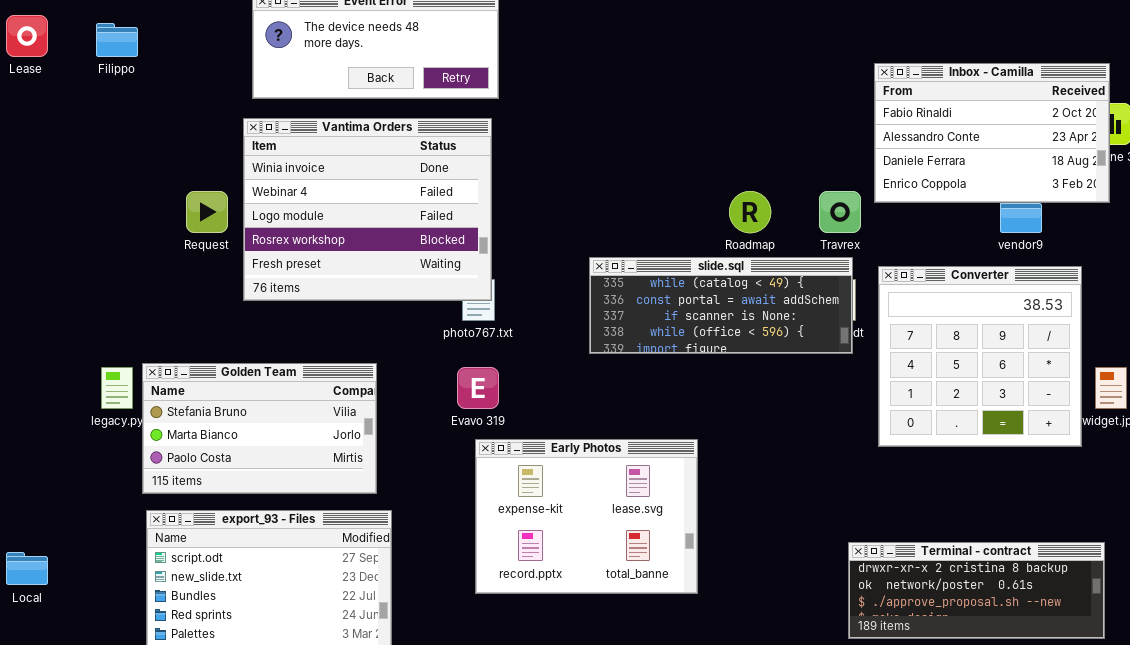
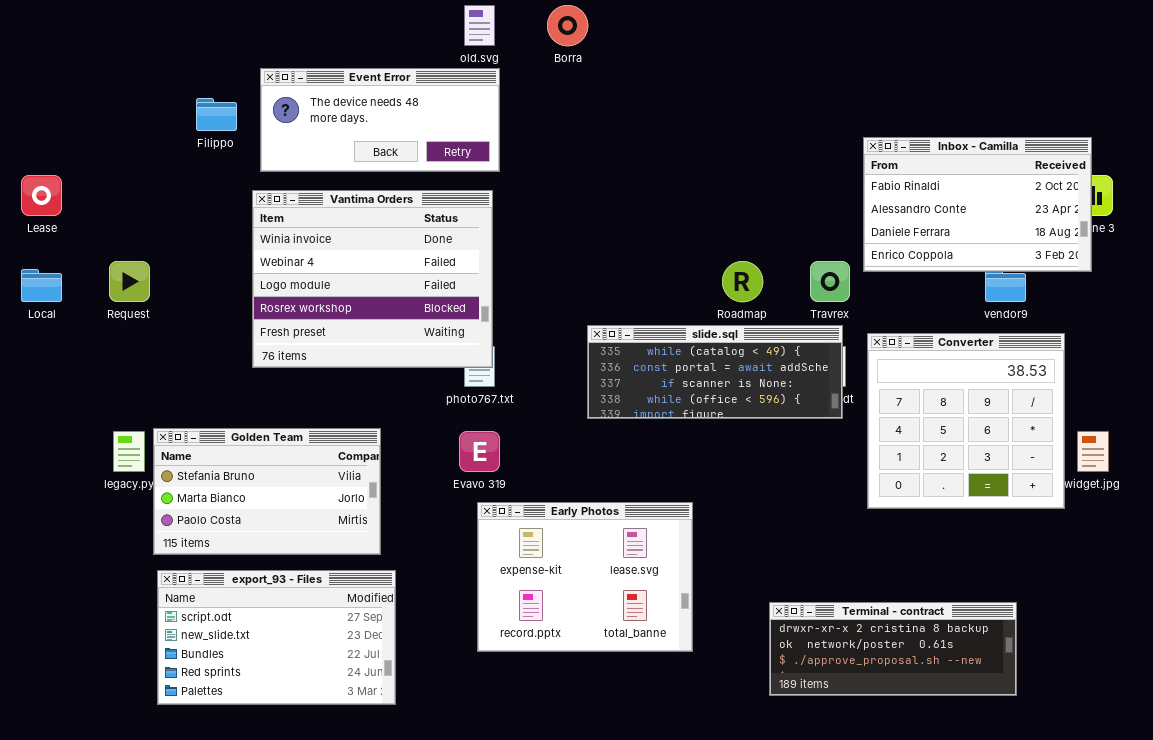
Lease: [6,15,48,57] -> [21,175,62,216], moved
Filippo: [96,23,138,57] -> [196,98,237,131], moved
Request: [186,191,228,233] -> [109,261,150,302], moved
Terminal - contract: [848,542,1105,639] -> [769,602,1017,696], moved
Local: [6,552,48,585] -> [21,269,62,302], moved

